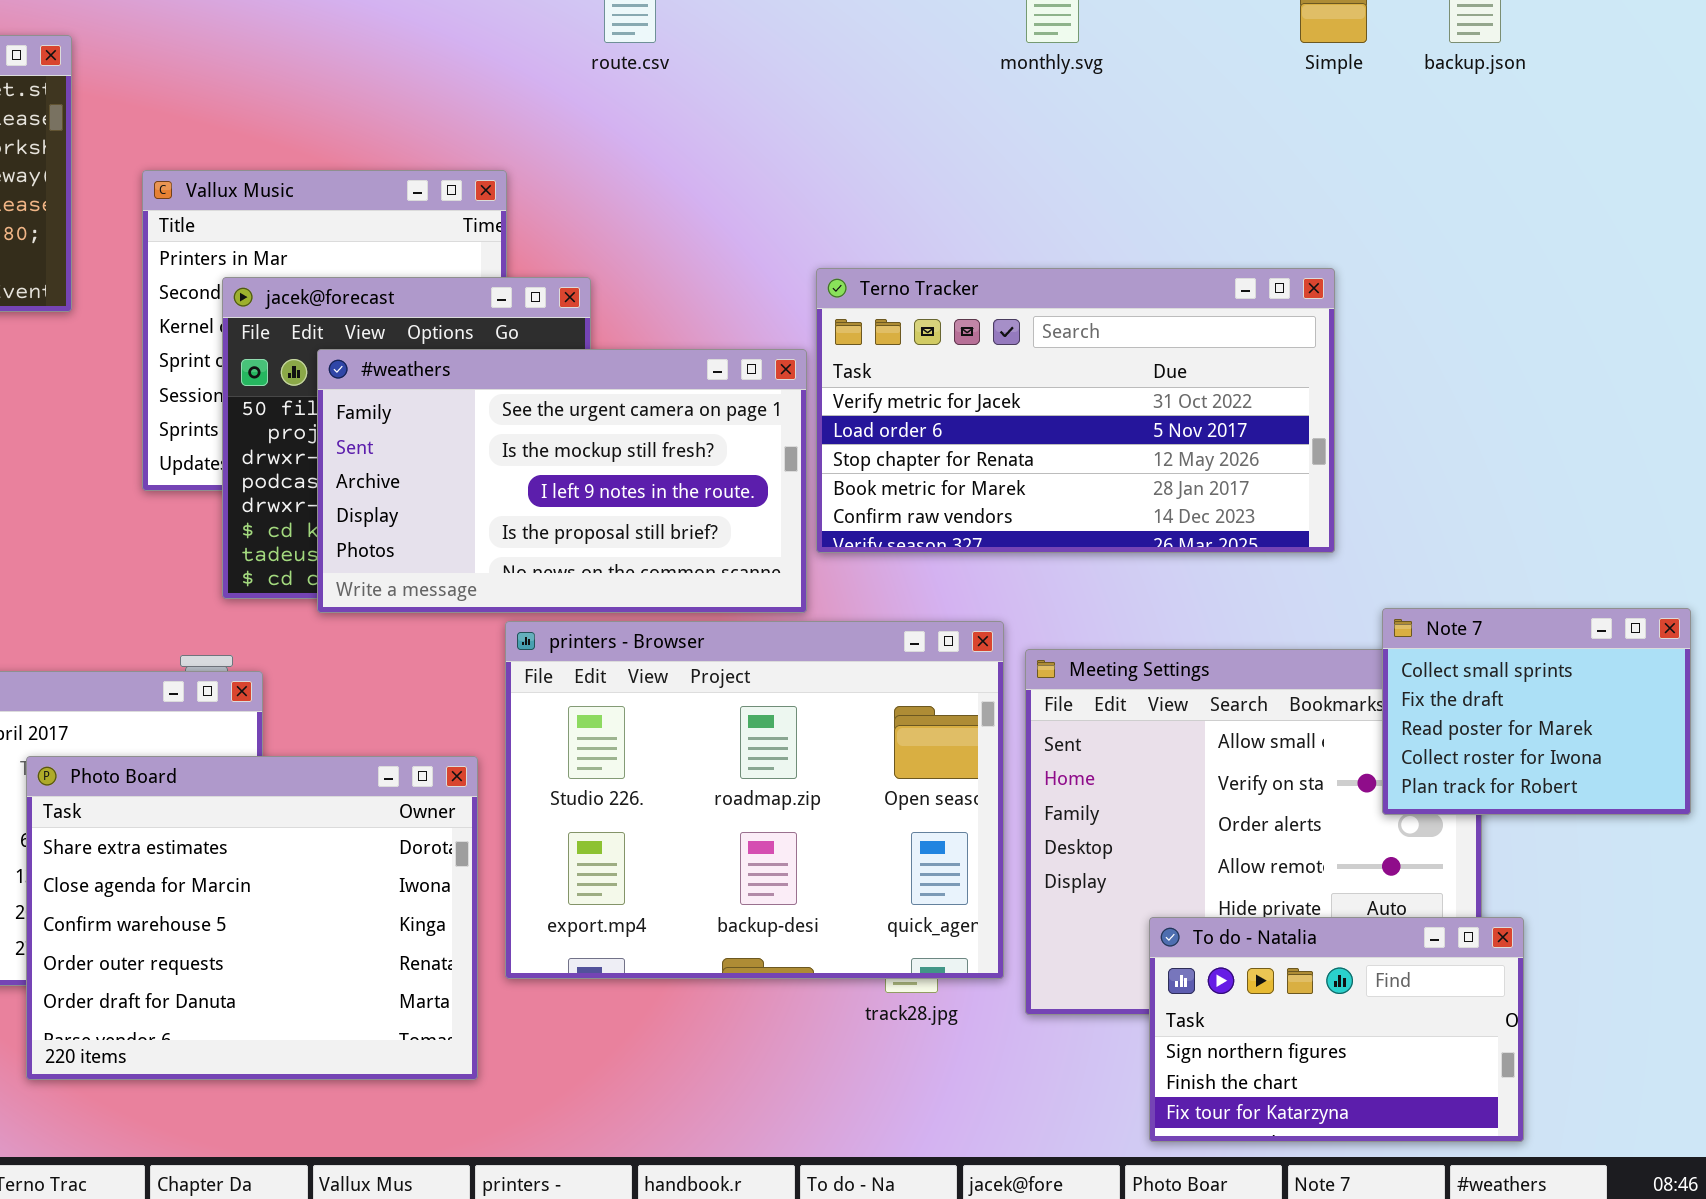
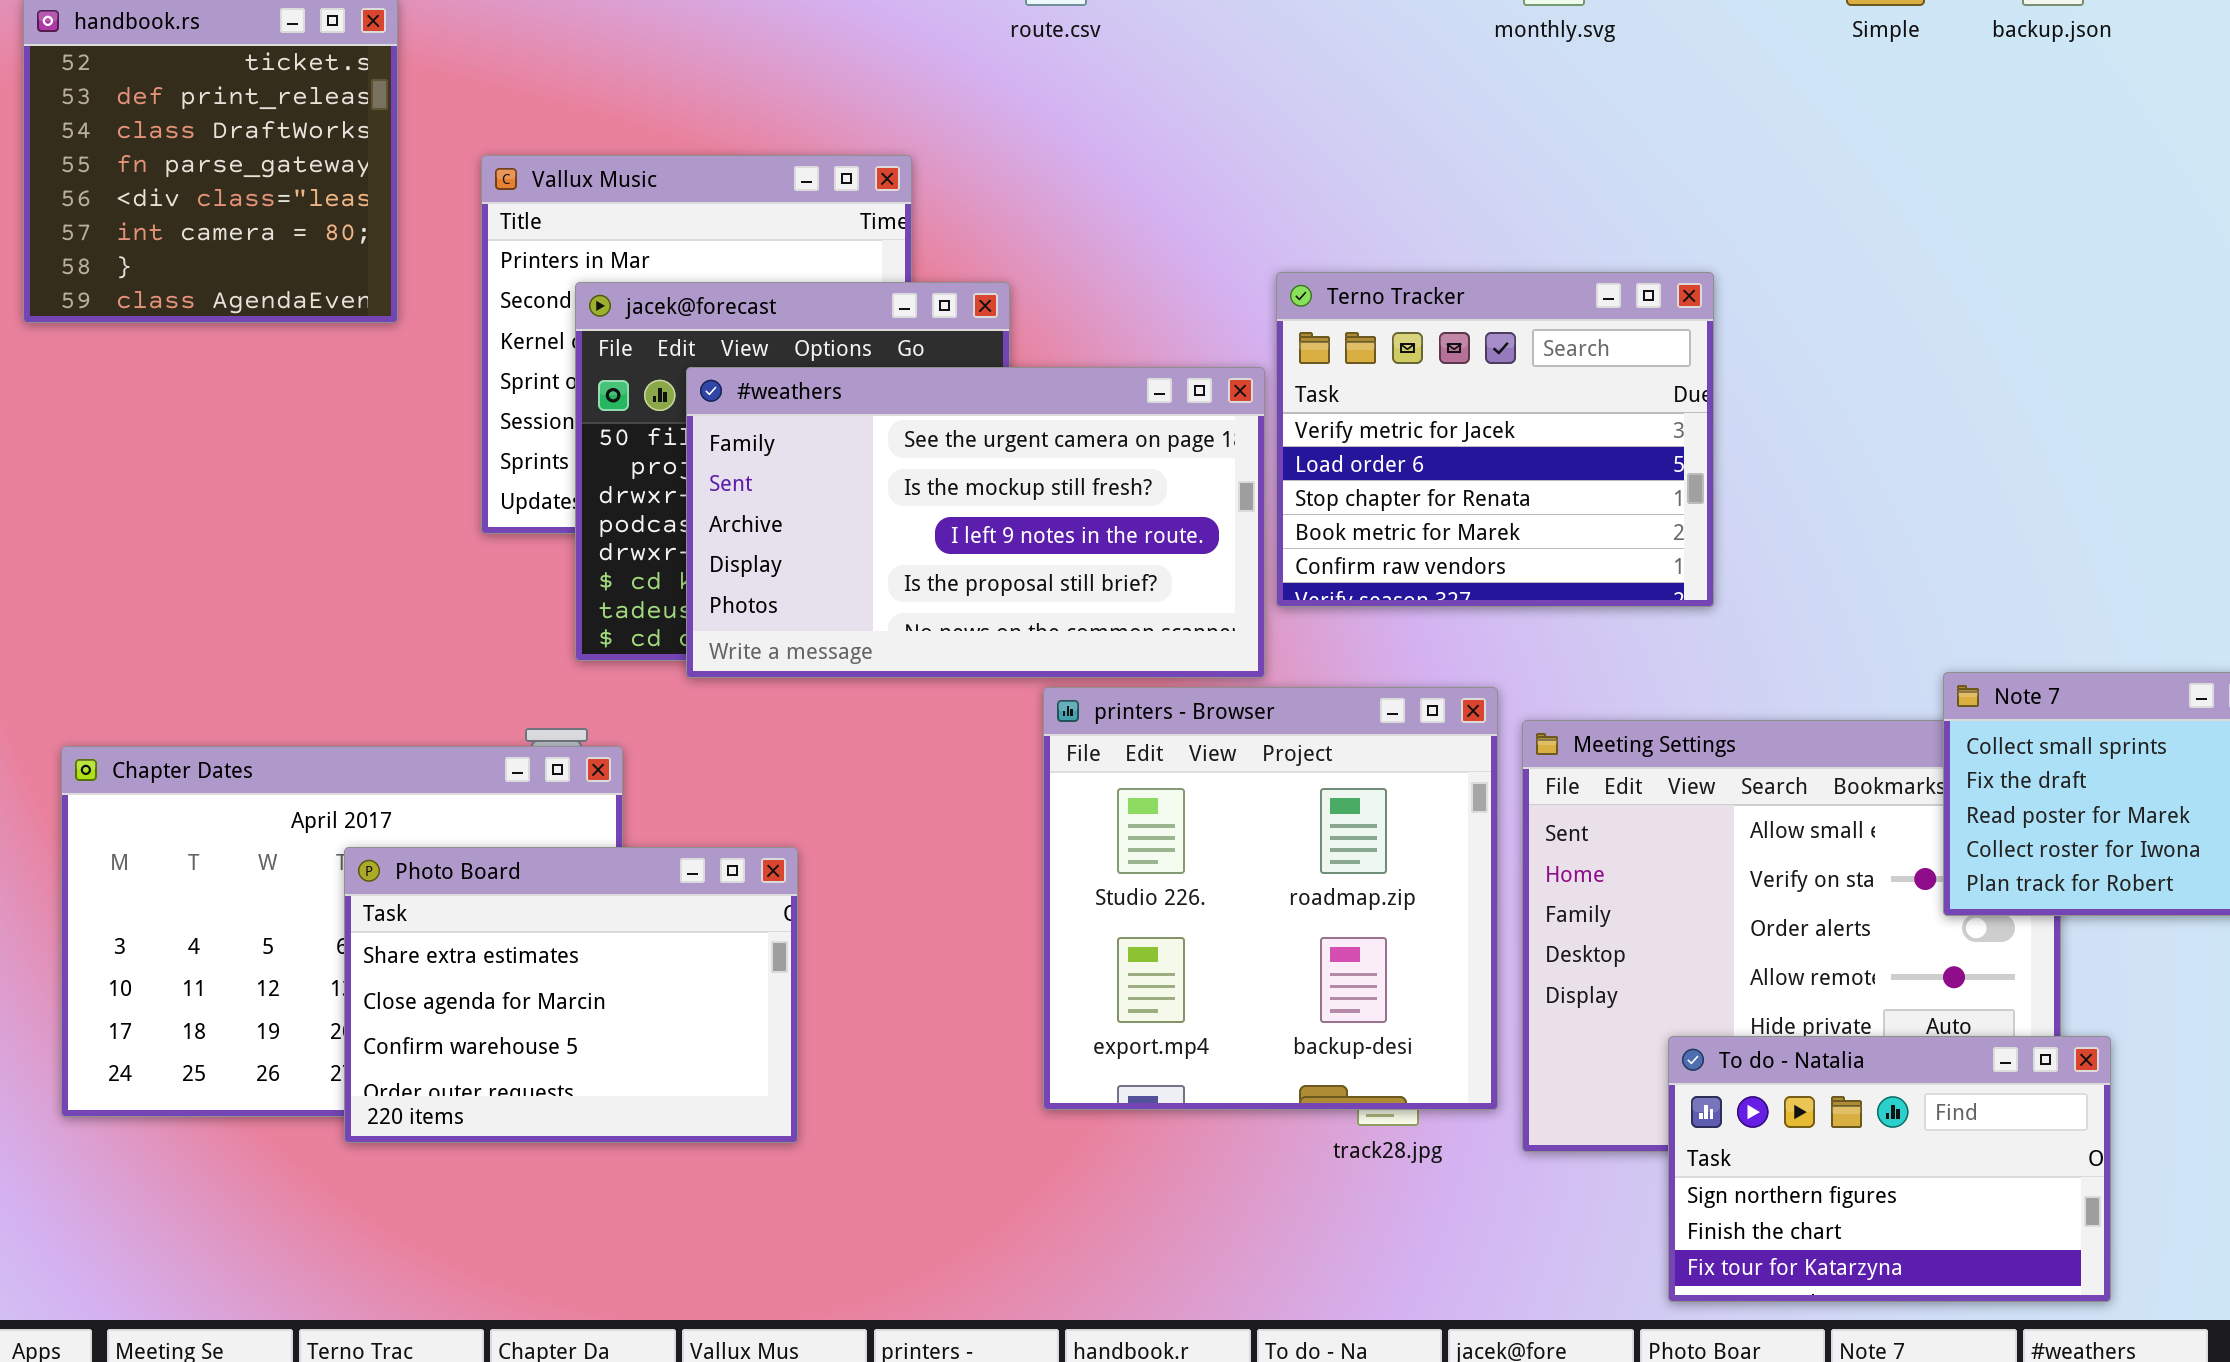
Terno Tracker: [816,268,1335,553] -> [1276,272,1714,607], resized
printers - Browser: [505,621,1004,979] -> [1043,687,1498,1110], resized
Photo Board: [26,756,478,1080] -> [344,847,798,1143], resized

